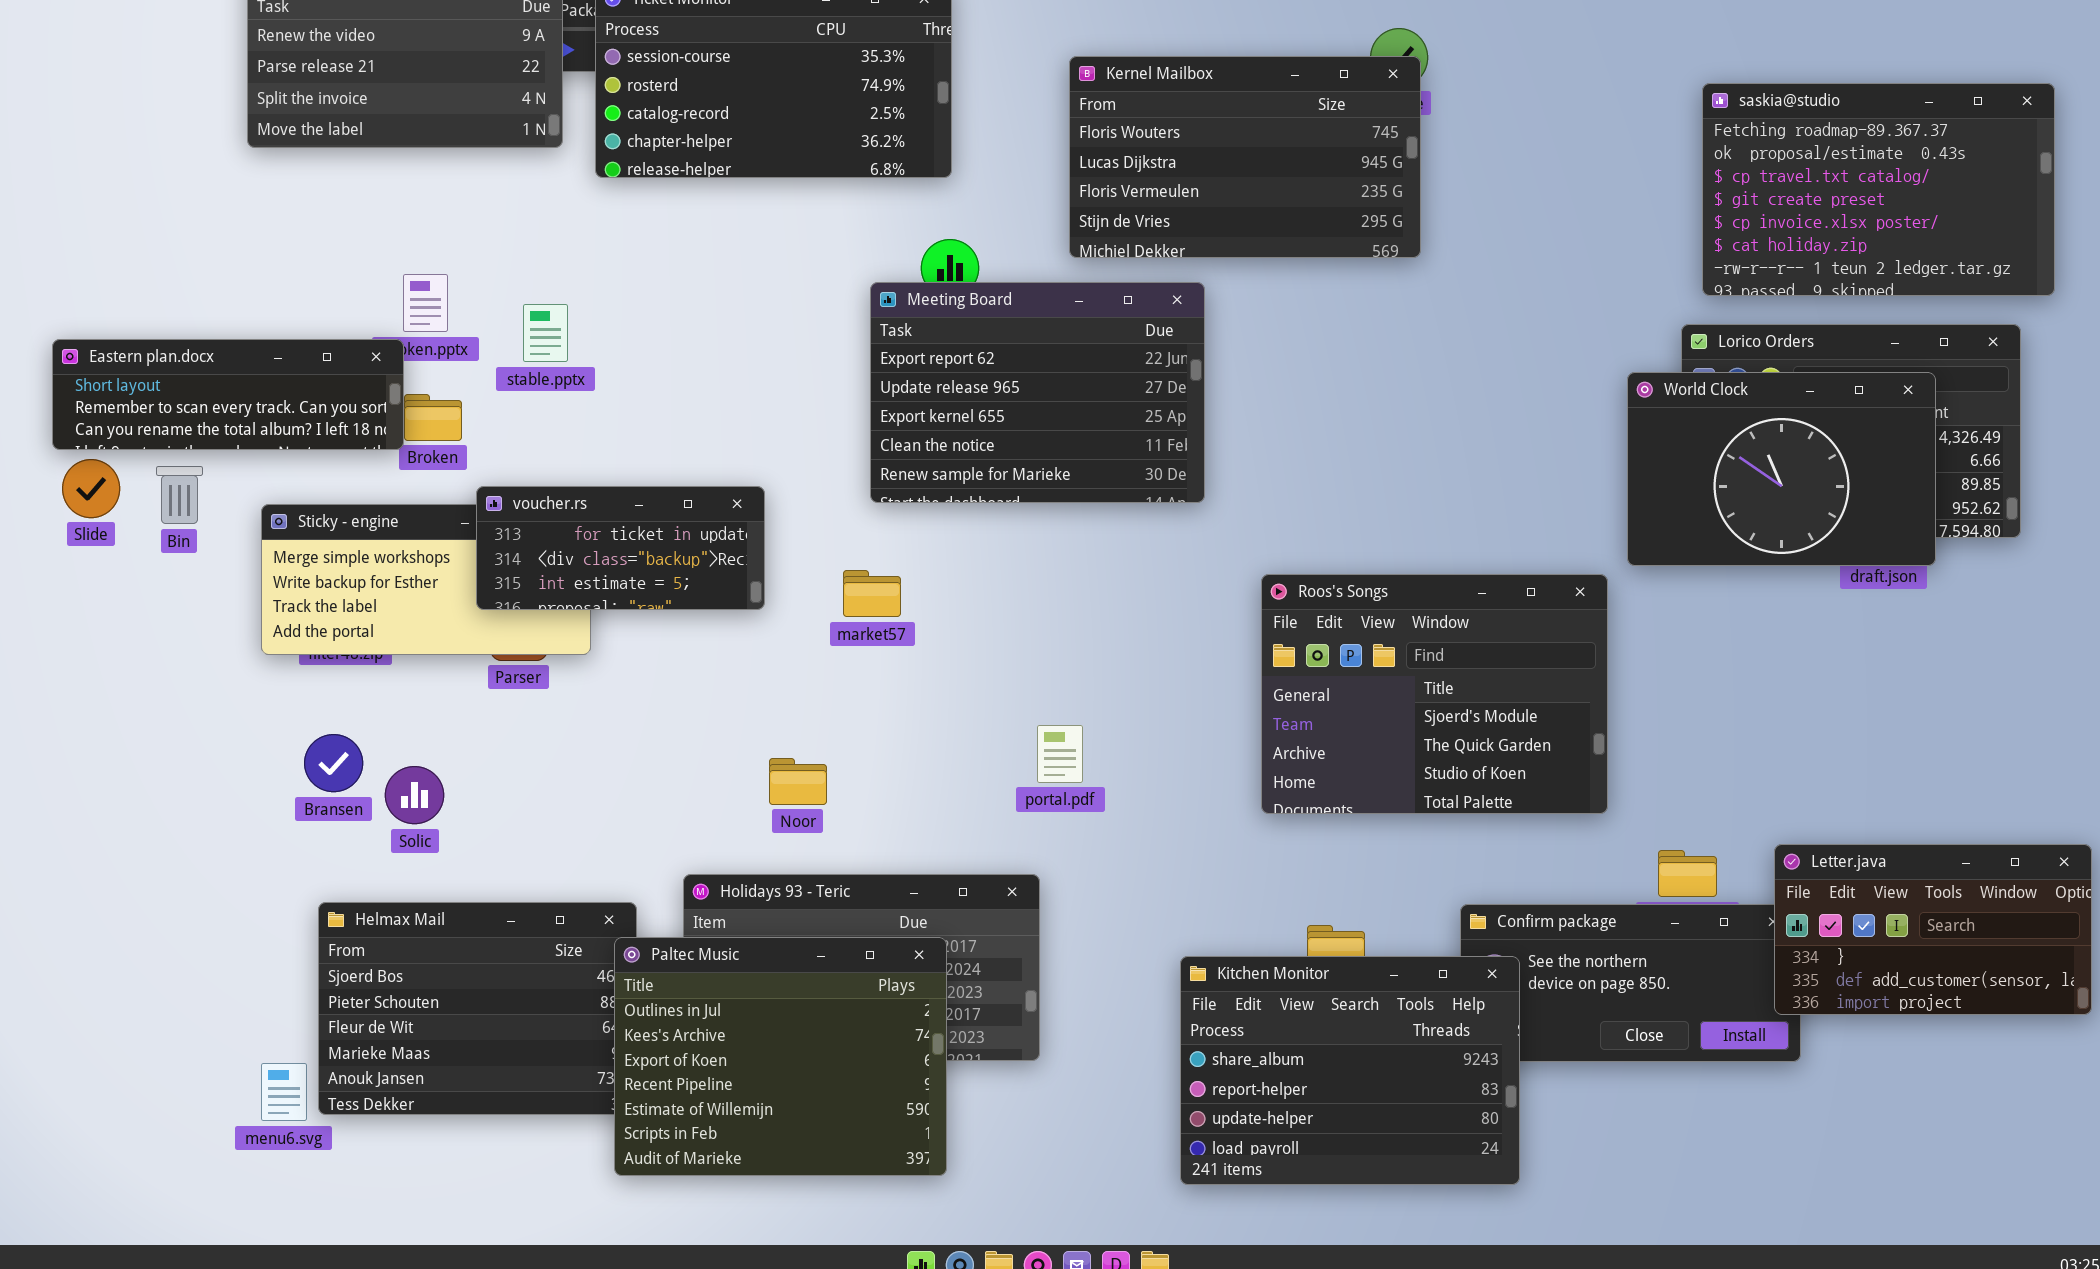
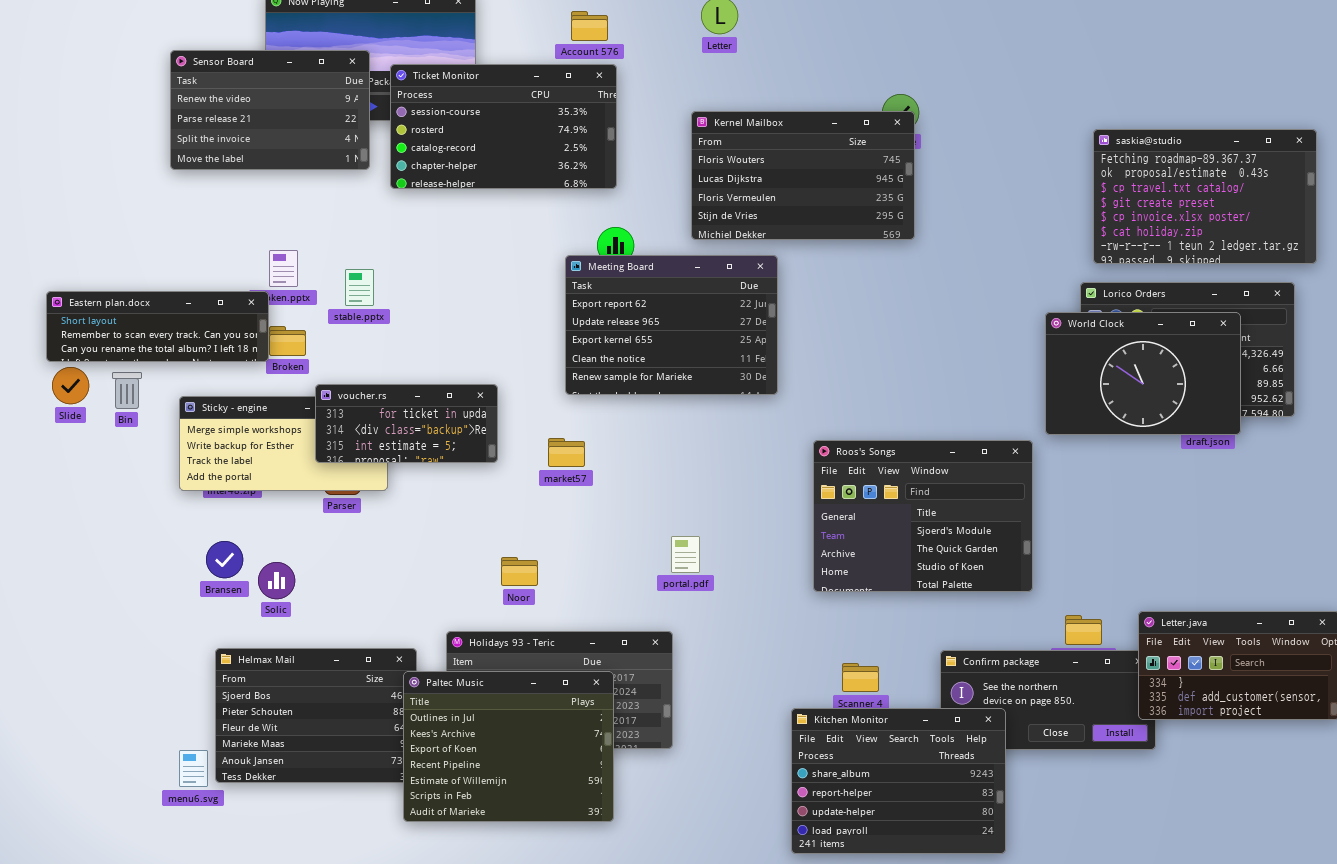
Kitchen Monitor: [1180,956,1520,1185] -> [791,708,1006,854], moved

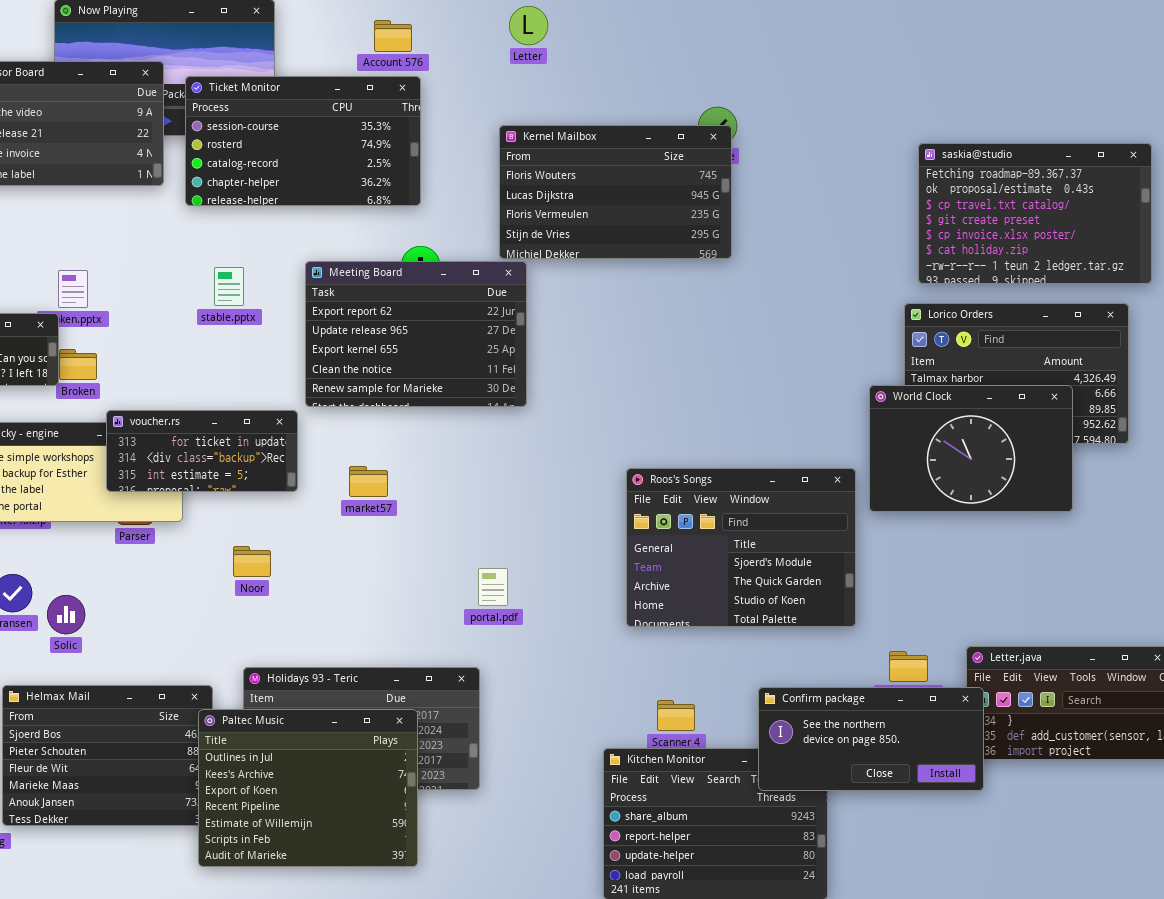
Meeting Board: [565,255,778,395] -> [305,261,527,407], moved
stable.pptx: [345,269,374,306] -> [214,267,244,306], moved
World Clock: [1045,312,1241,435] -> [869,385,1073,512], moved
Noor: [501,557,538,586] -> [233,546,271,577], moved
Confirm package: [940,650,1156,750] -> [758,687,984,791], raised

